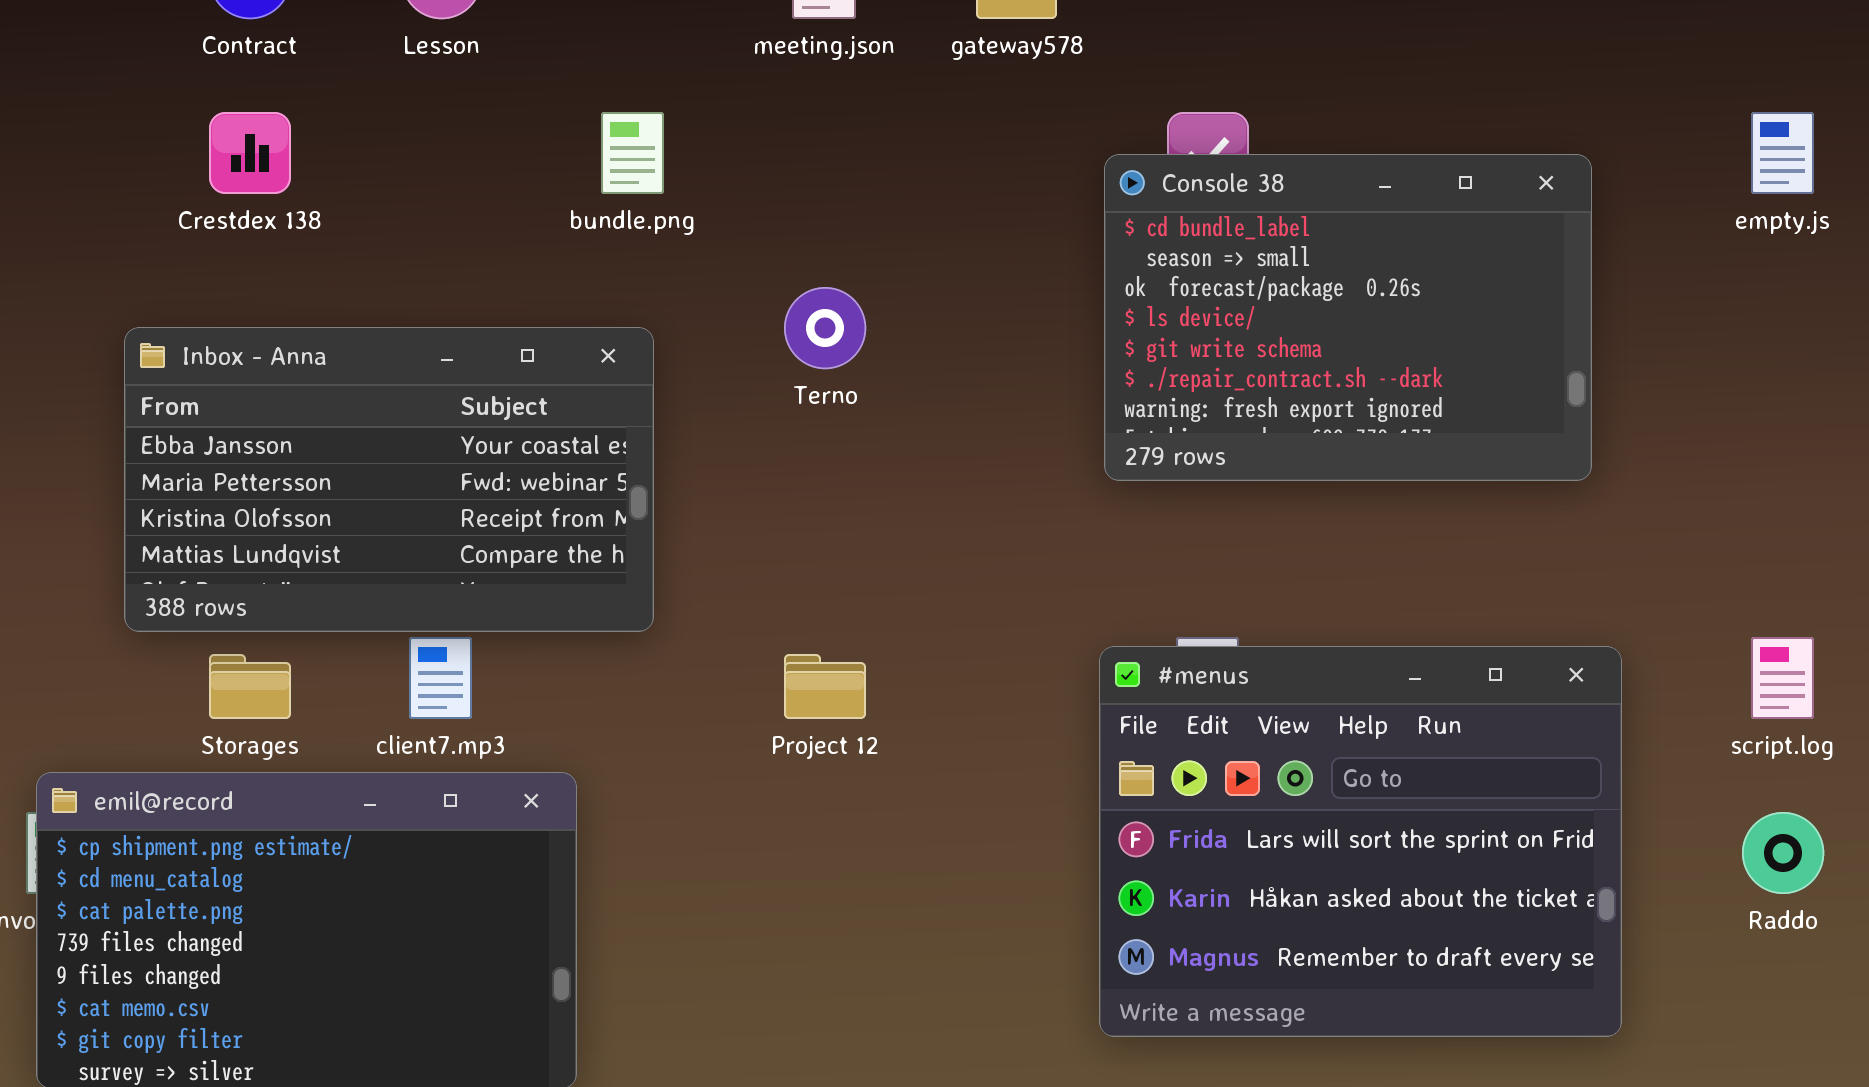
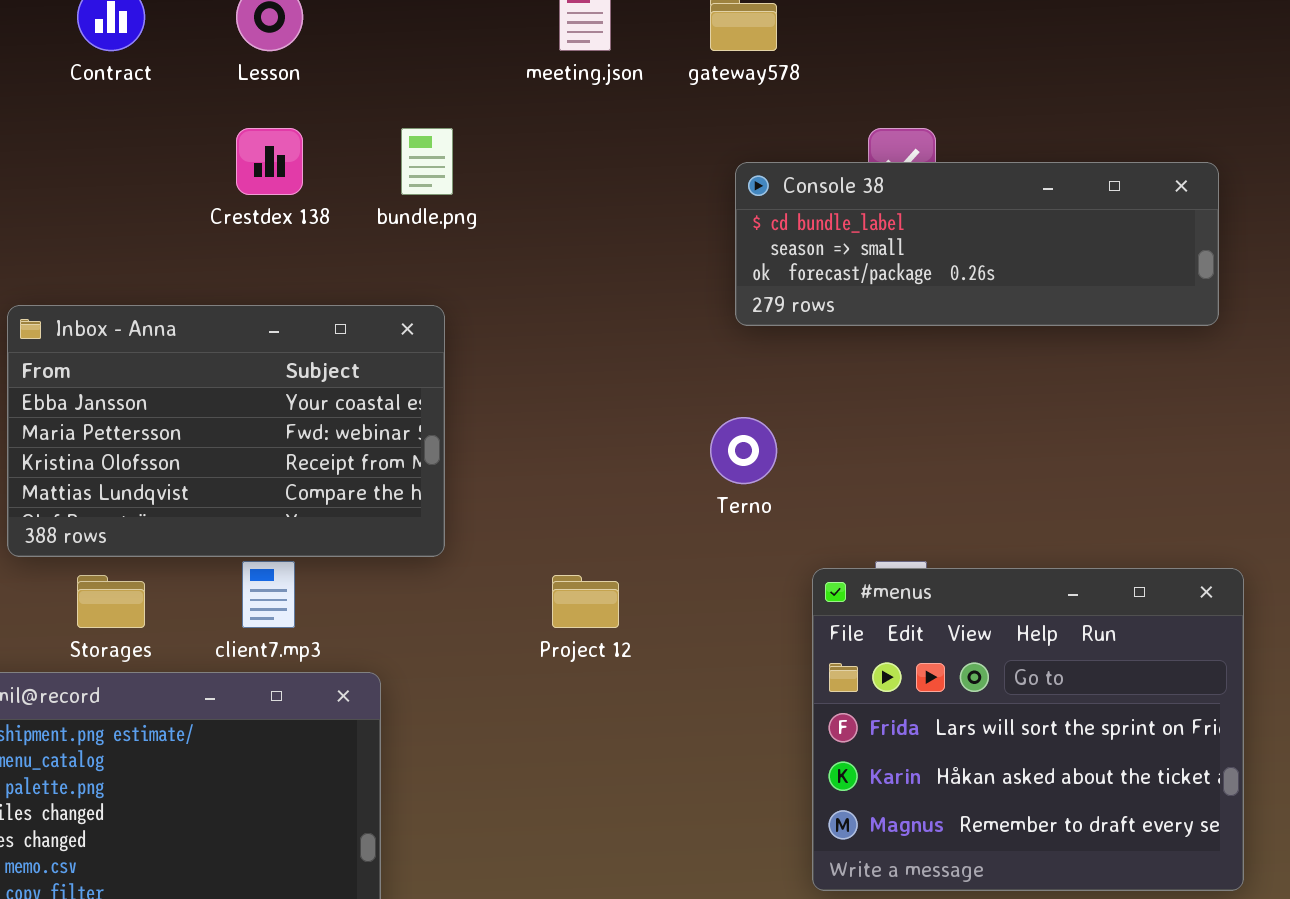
Crestdex 138: [209,112,291,194] -> [236,128,303,195], moved
Console 38: [1104,154,1592,481] -> [735,162,1219,326], resized
Terno: [784,287,866,369] -> [710,417,777,484], moved

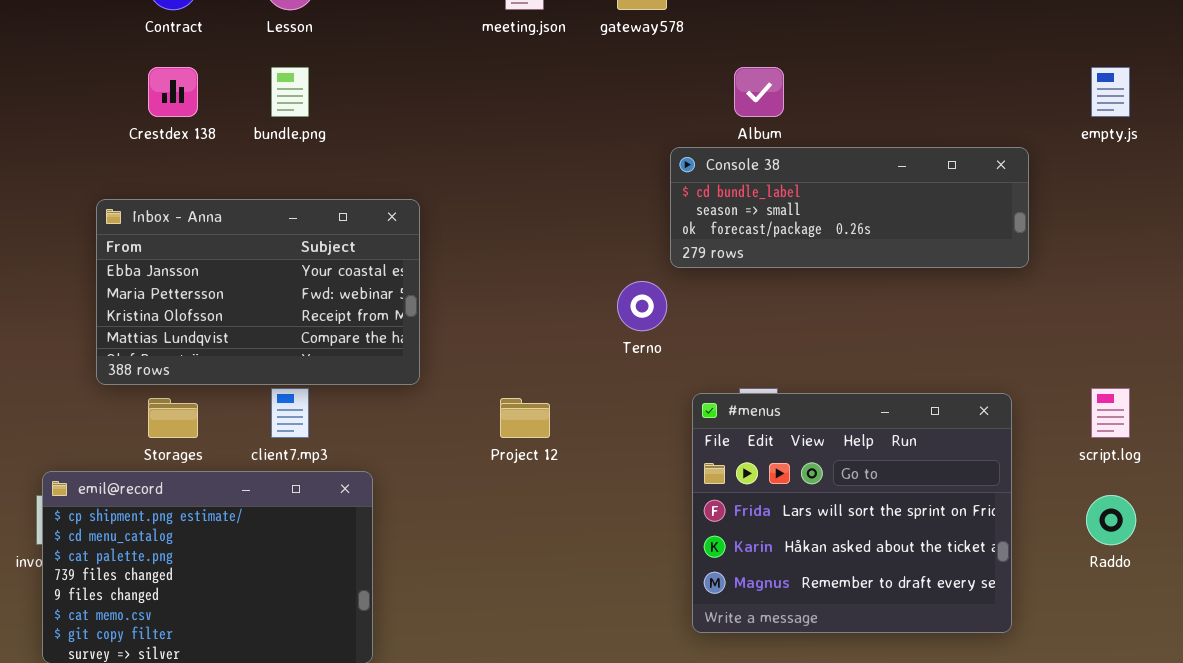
Crestdex 138: [236,128,303,195] -> [148,67,198,117], moved
bundle.png: [401,128,453,195] -> [271,67,309,117], moved
Console 38: [735,162,1219,326] -> [670,147,1029,268], moved

